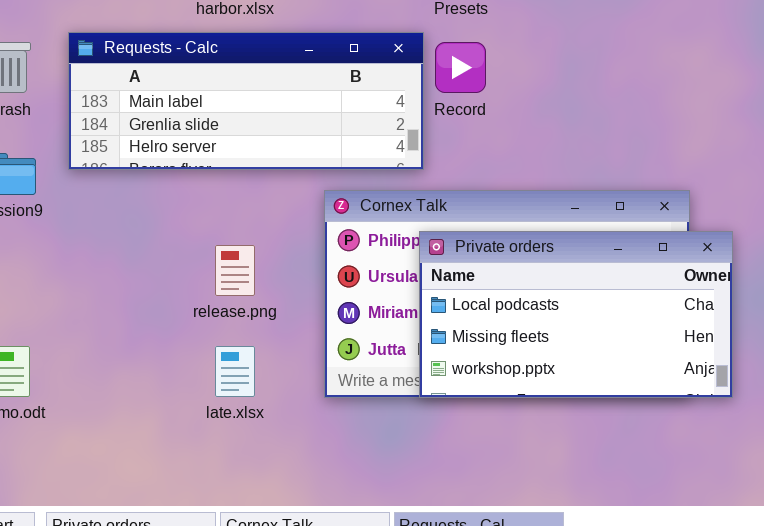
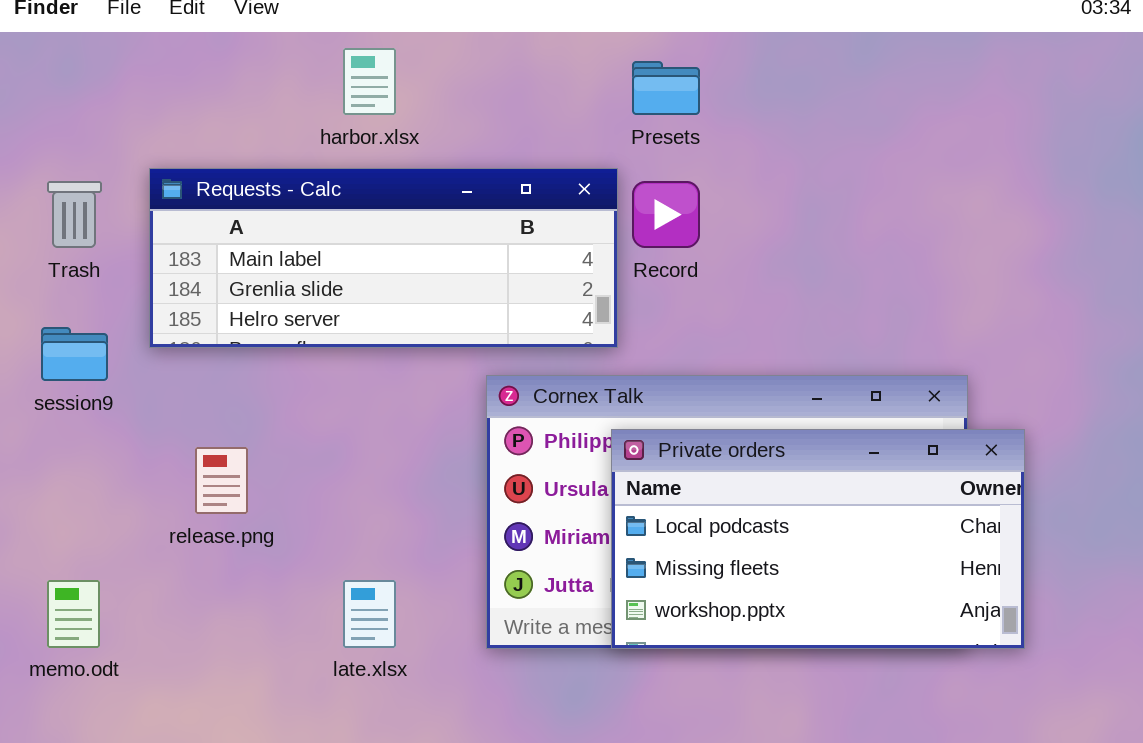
release.png: [215,245,255,296] -> [195,447,248,514], moved

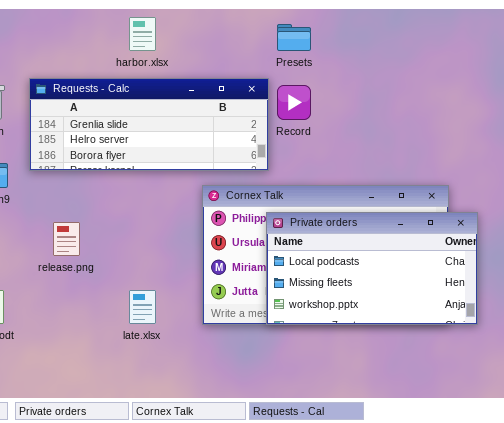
Requests - Calc: [149,168,618,348] -> [29,78,269,171], scrolled down 1 row

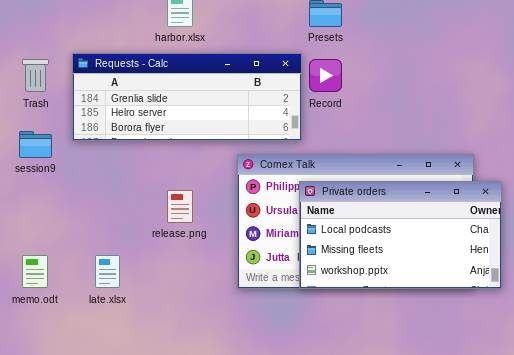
release.png: [53,222,80,256] -> [167,190,193,223], moved
late.xlsx: [129,290,156,324] -> [95,255,120,288], moved

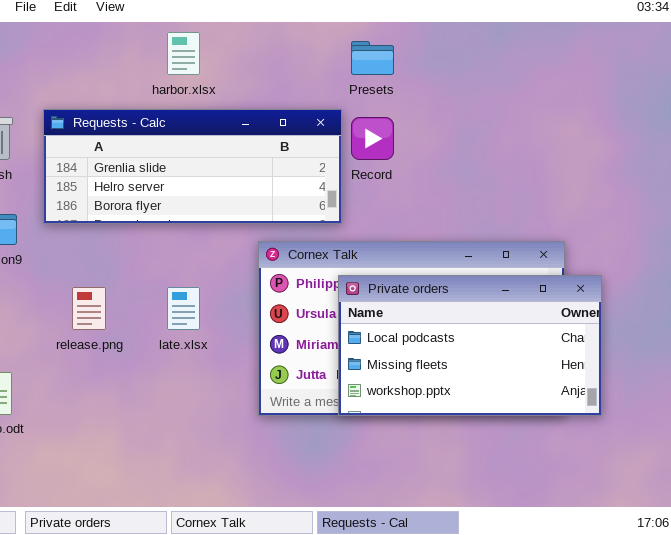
release.png: [167,190,193,223] -> [72,287,106,330], moved
late.xlsx: [95,255,120,288] -> [167,287,200,330], moved

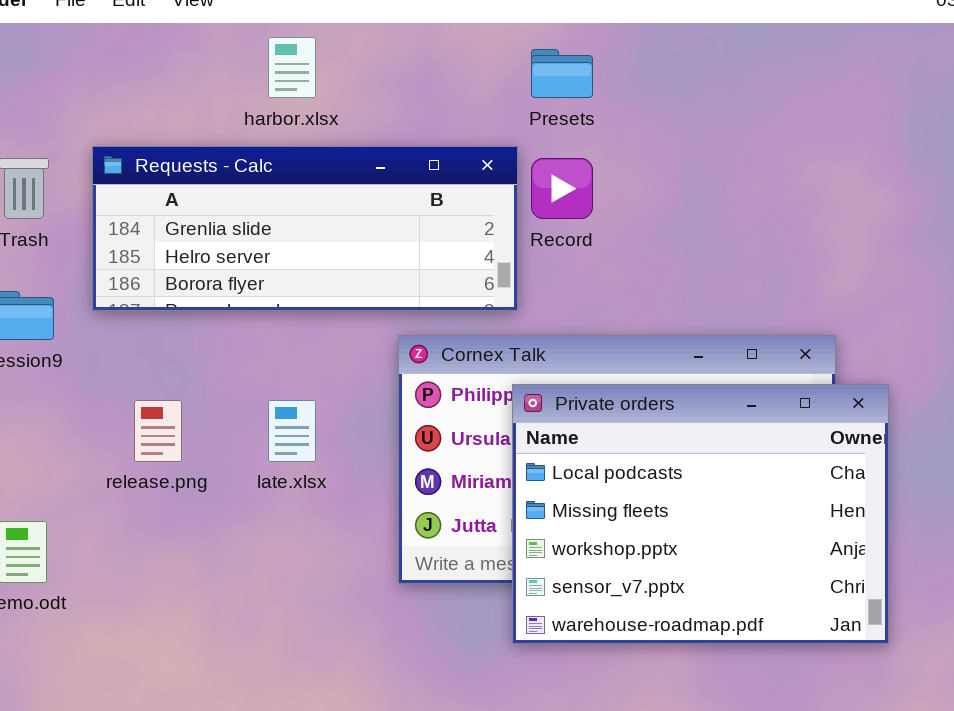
Private orders: [338,275,602,416] -> [512,384,889,644], resized

